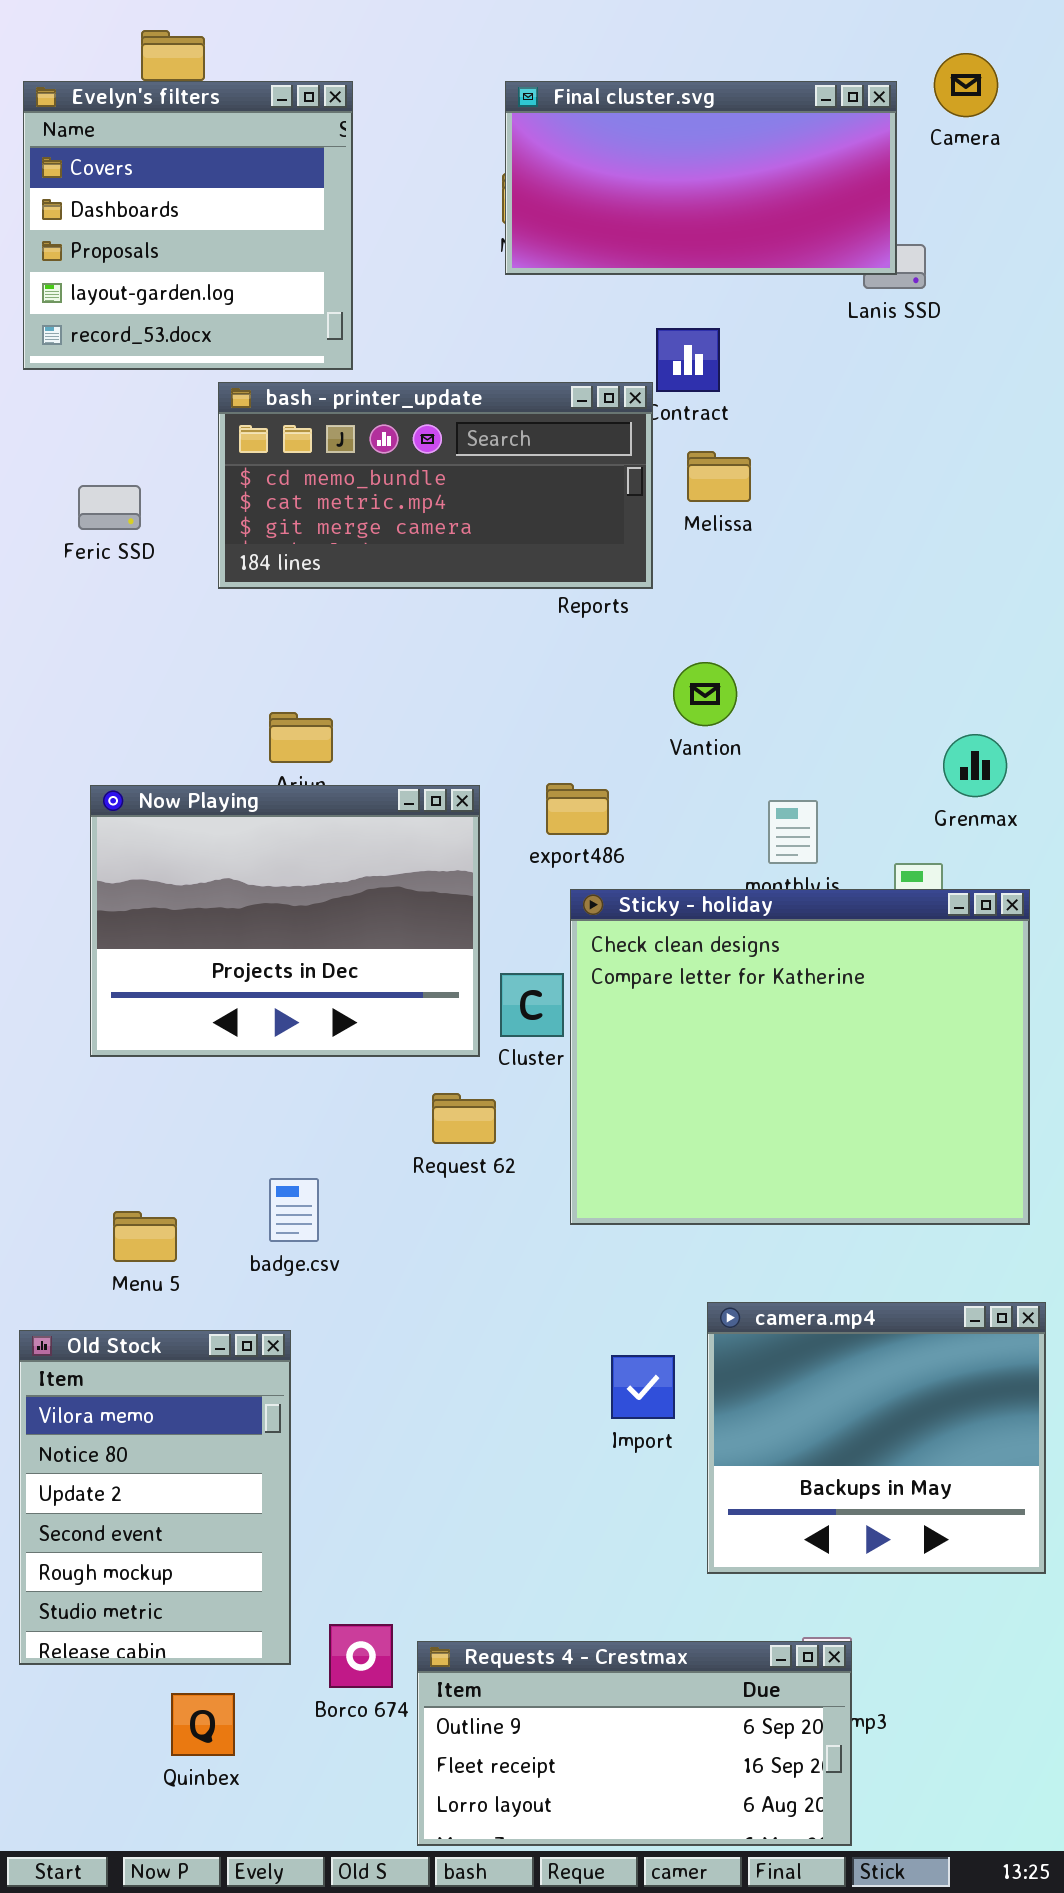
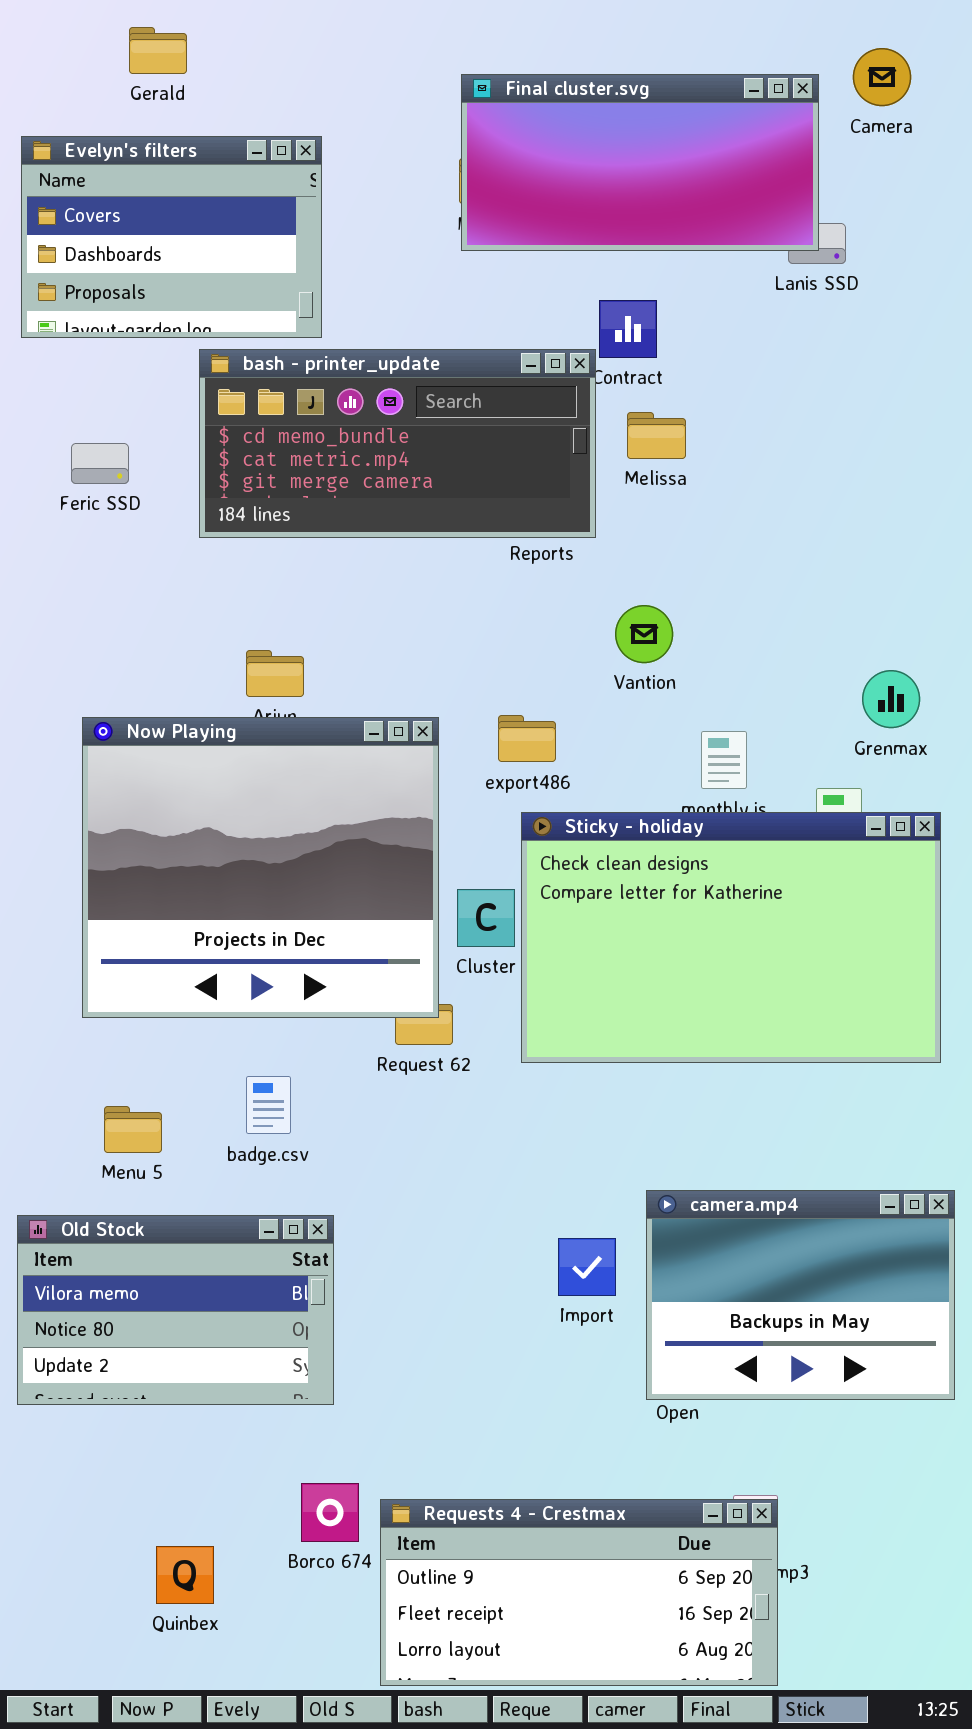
Evelyn's filters: [23,81,353,370] -> [21,136,322,338], resized
Now Playing: [90,785,480,1057] -> [82,717,439,1018], resized
Sticky - holiday: [570,889,1030,1225] -> [521,812,941,1063], resized
camera.mp4: [707,1302,1046,1574] -> [646,1190,955,1400], resized
Old Stock: [19,1330,291,1665] -> [17,1215,334,1405], resized

